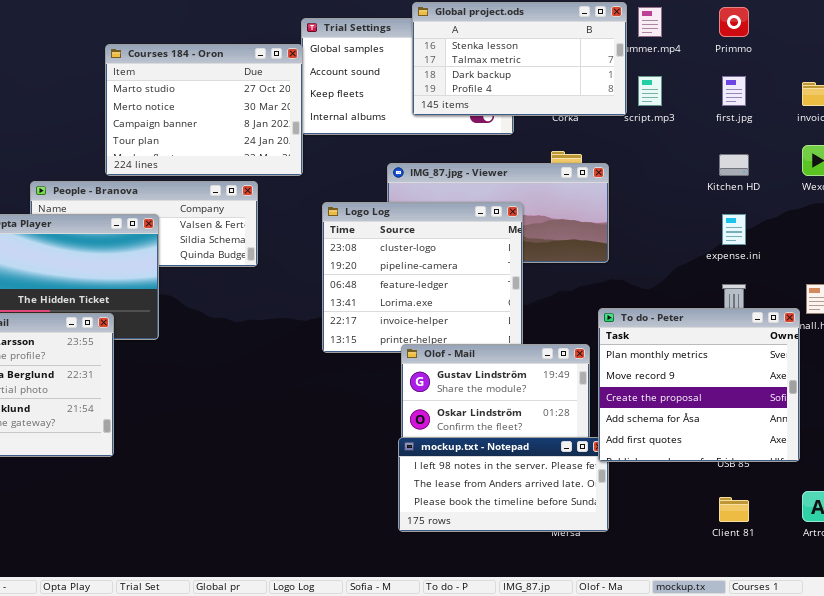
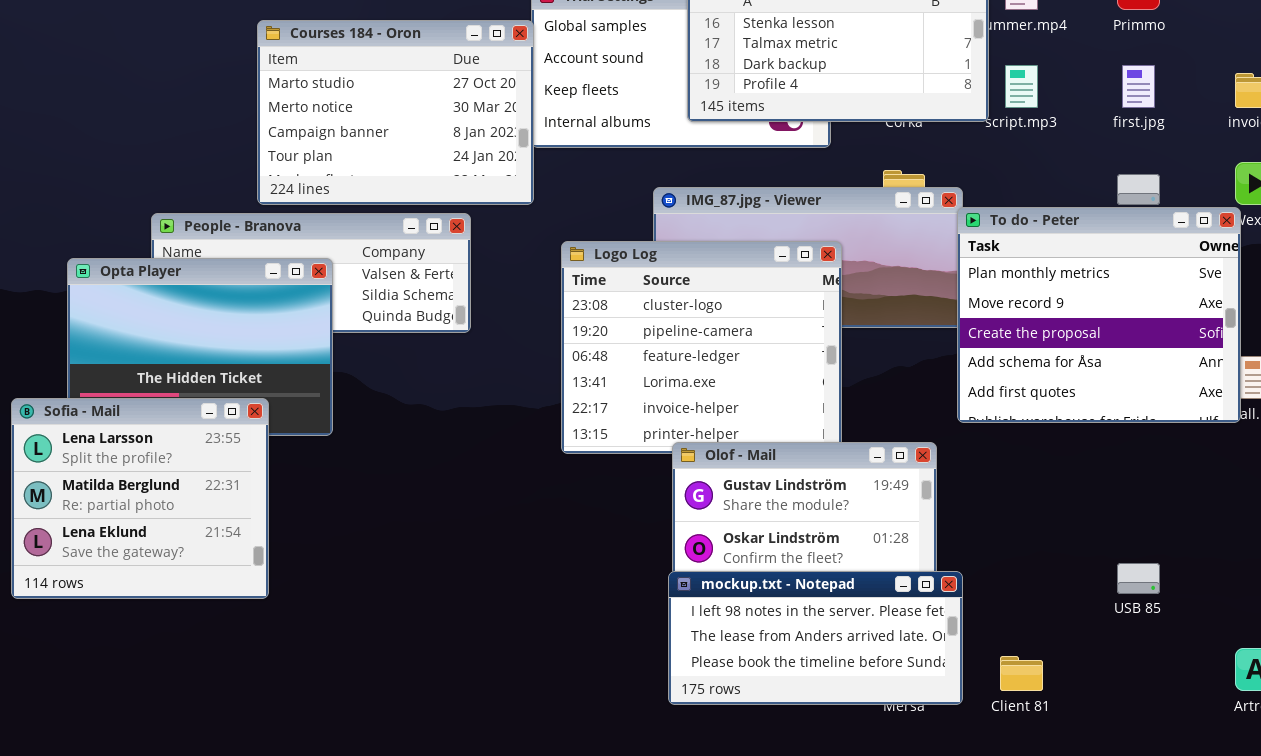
To do - Peter: [598,308,800,462] -> [957,207,1241,423], moved
Client 81: [719,497,749,522] -> [1000,656,1043,691], moved

